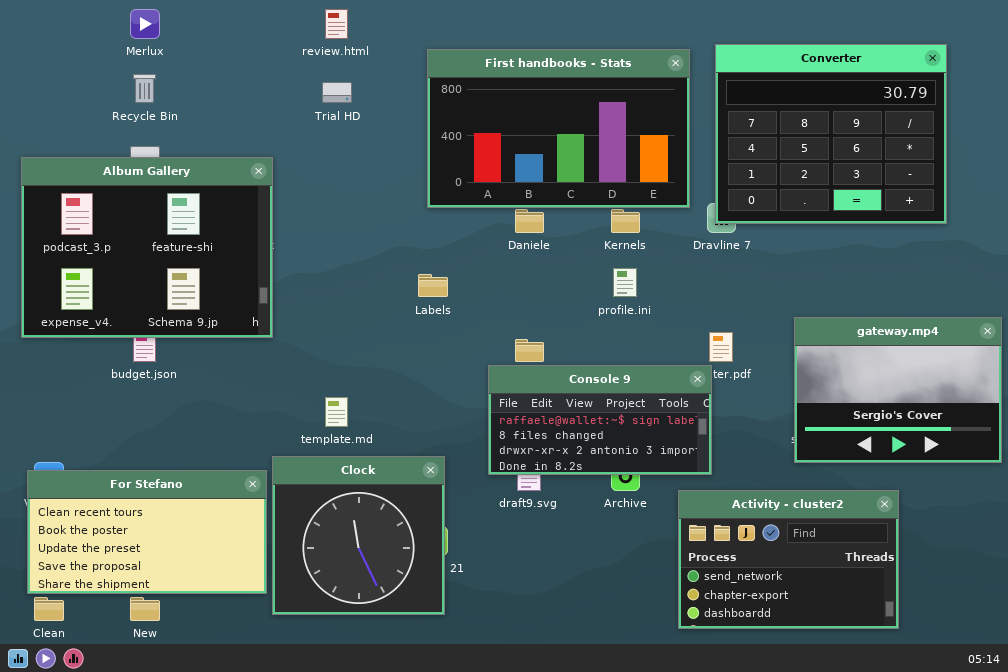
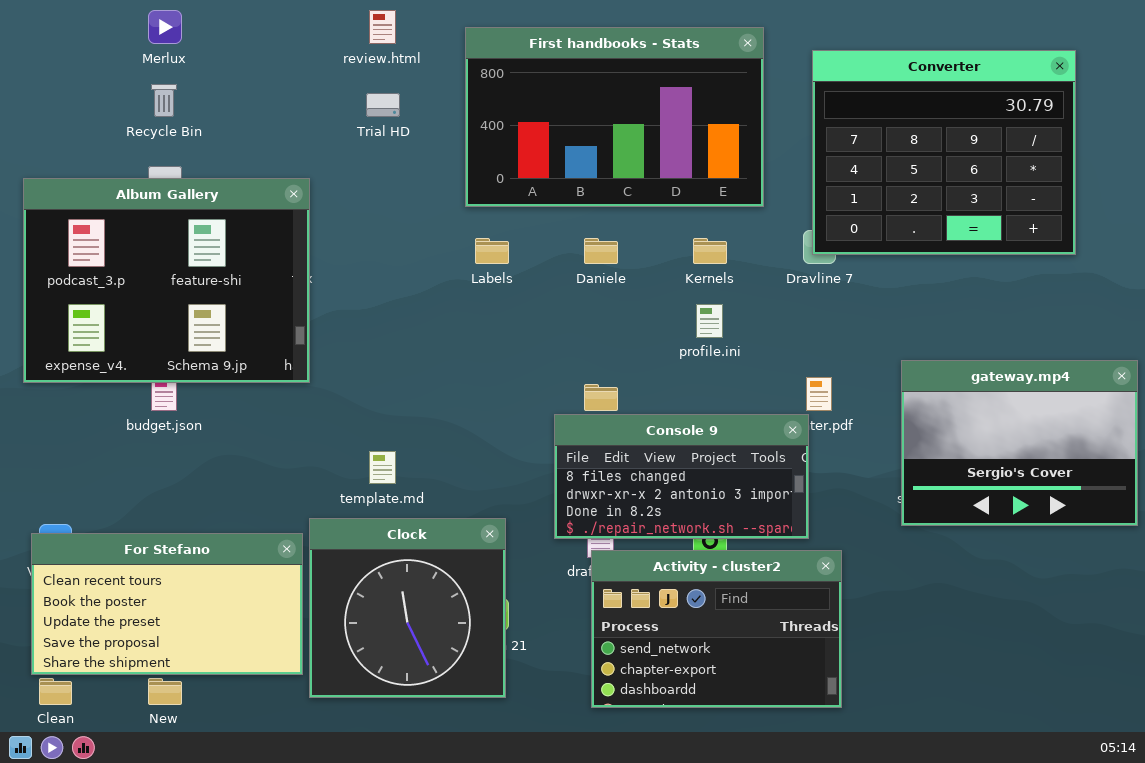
First handbooks - Stats: [427,49,690,208] -> [465,27,764,207], moved
Labels: [418,274,448,297] -> [475,238,509,264], moved
Console 9: [488,365,712,475] -> [554,414,809,539], scrolled down 1 row
Activity - cluster2: [678,490,899,629] -> [591,550,842,708], moved

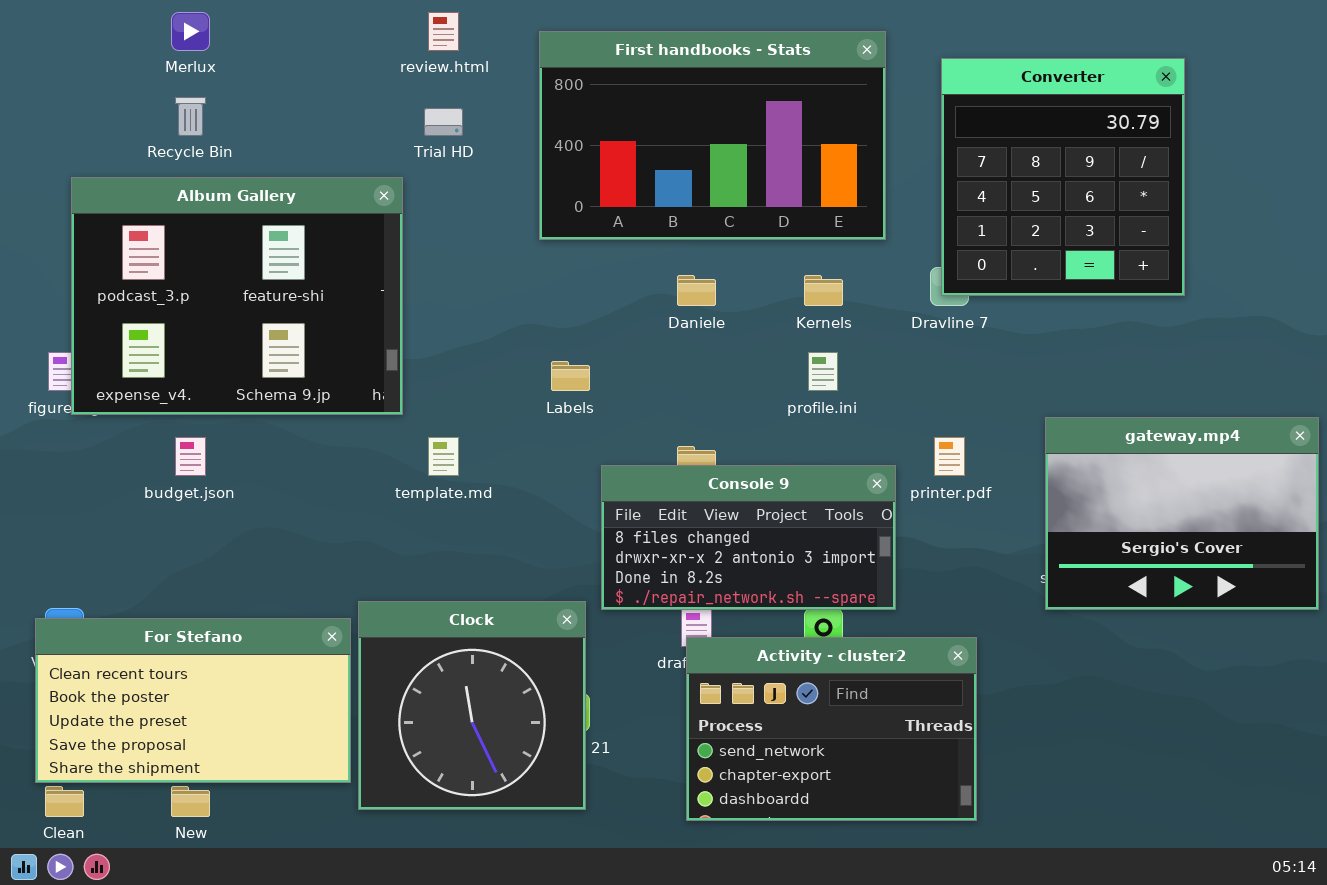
Converter: [812,50,1076,255] -> [941,58,1185,296], resized
Album Gallery: [23,178,310,383] -> [71,177,403,415], moved
Labels: [475,238,509,264] -> [551,361,590,391], moved
Console 9: [554,414,809,539] -> [601,465,896,610], moved
template.md: [369,451,396,484] -> [428,437,459,476], moved

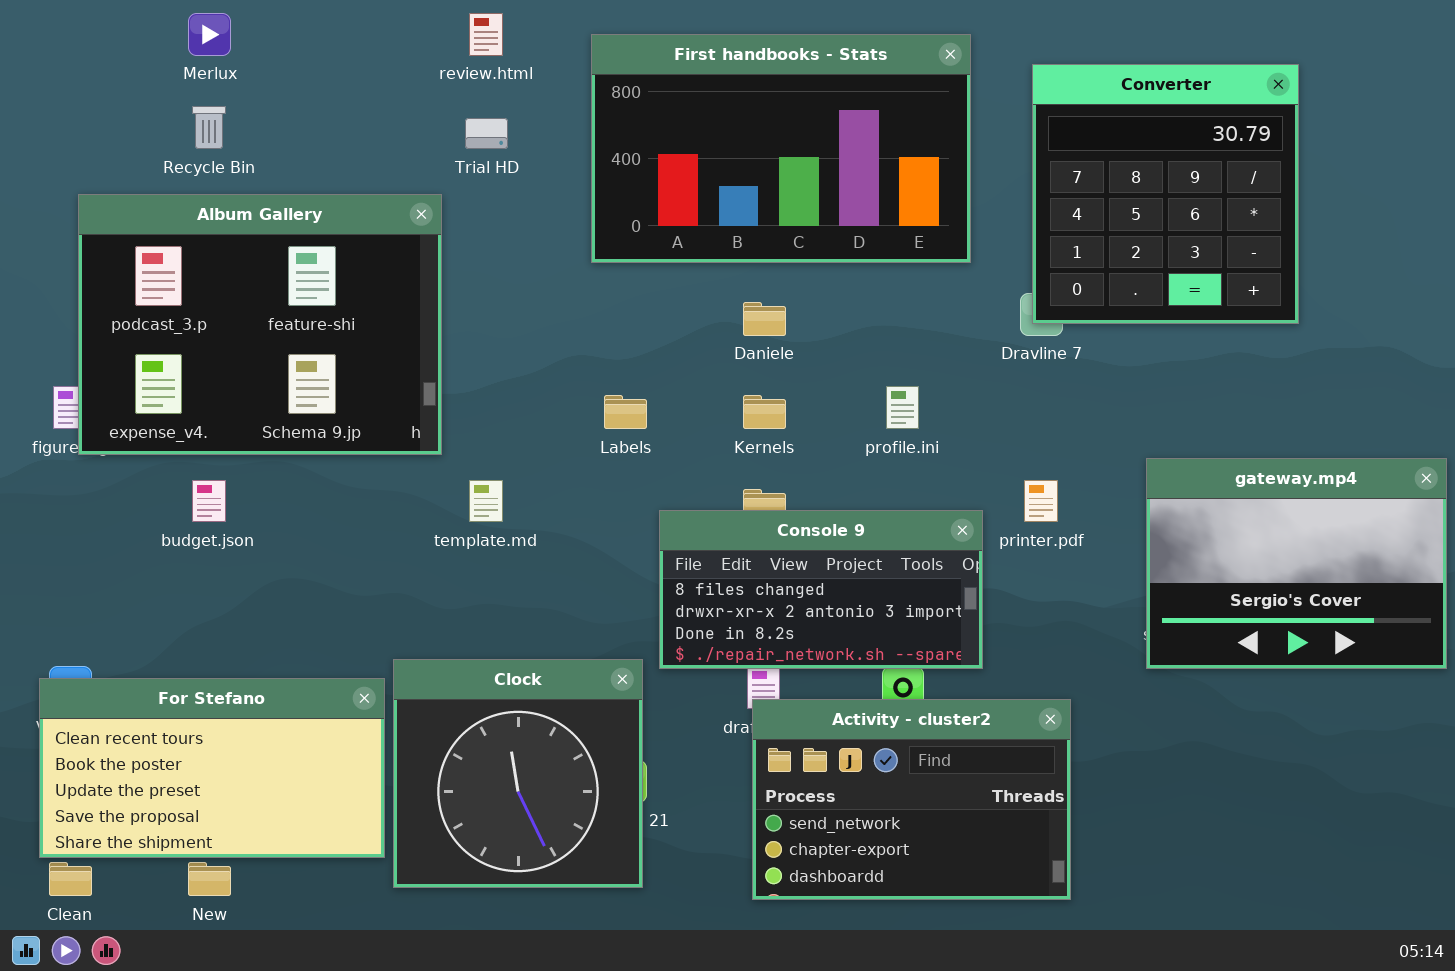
Kernels: [804,275,843,306] -> [743,395,786,429], moved

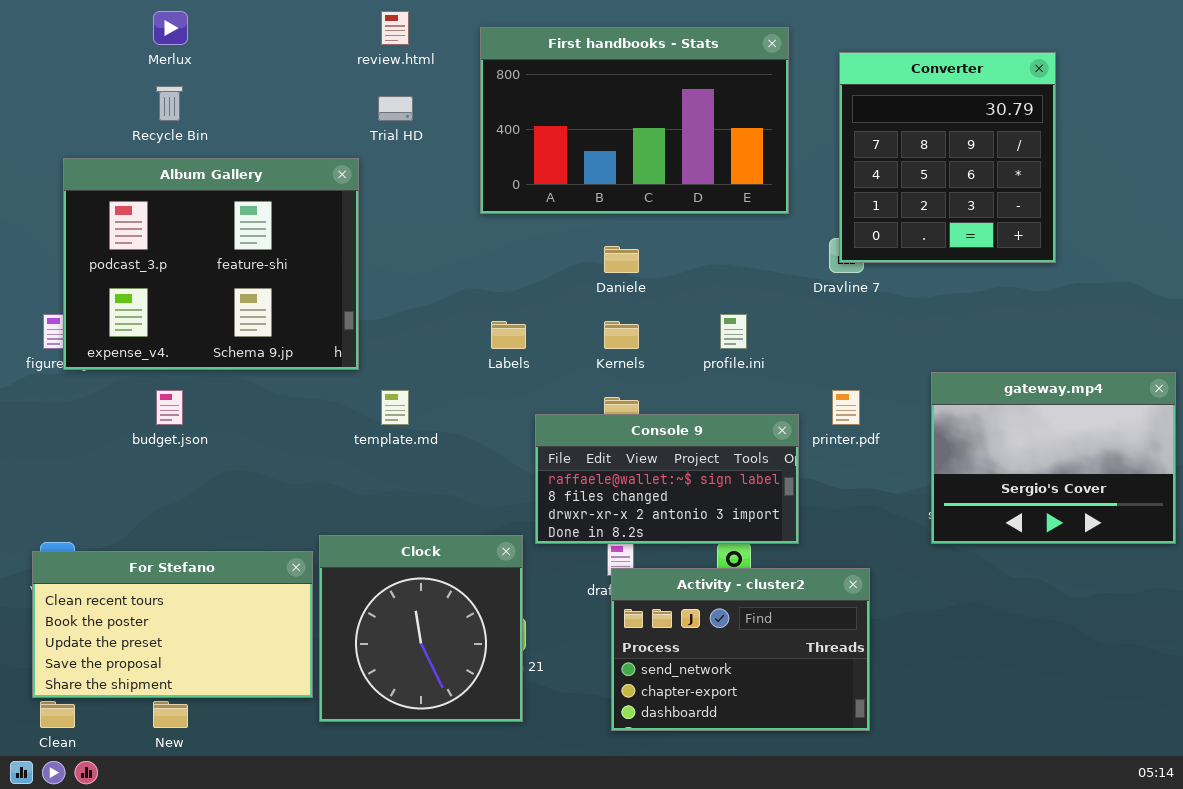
Console 9: [659,510,983,669] -> [535,414,799,544], scrolled up 1 row

